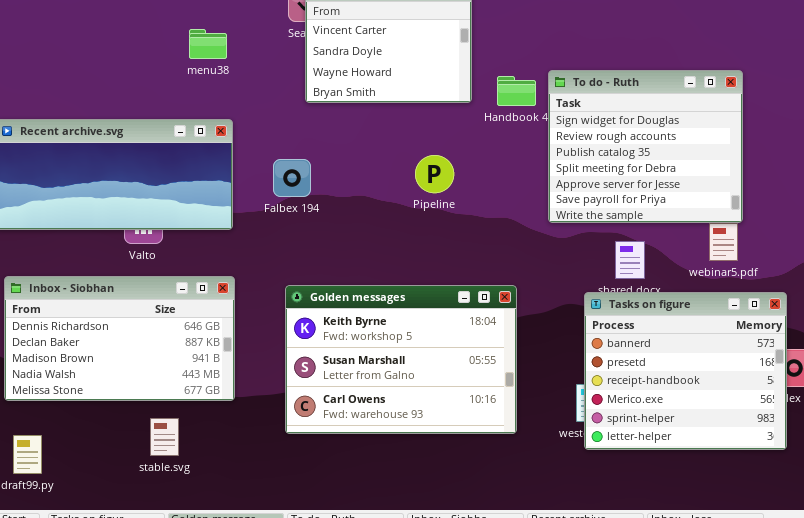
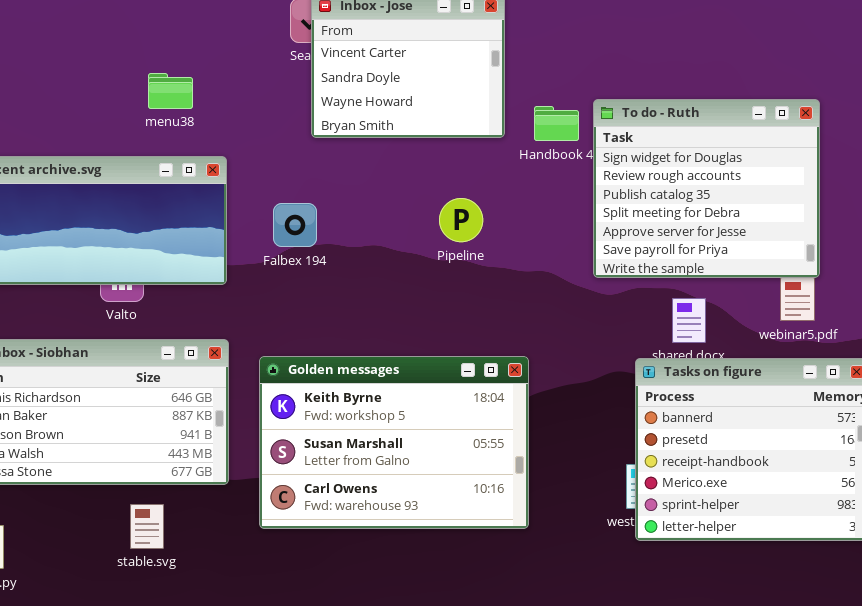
menu38: [189,29,227,59] -> [148,73,193,109], moved
Golden messages: [285,285,517,434] -> [259,356,529,529], moved

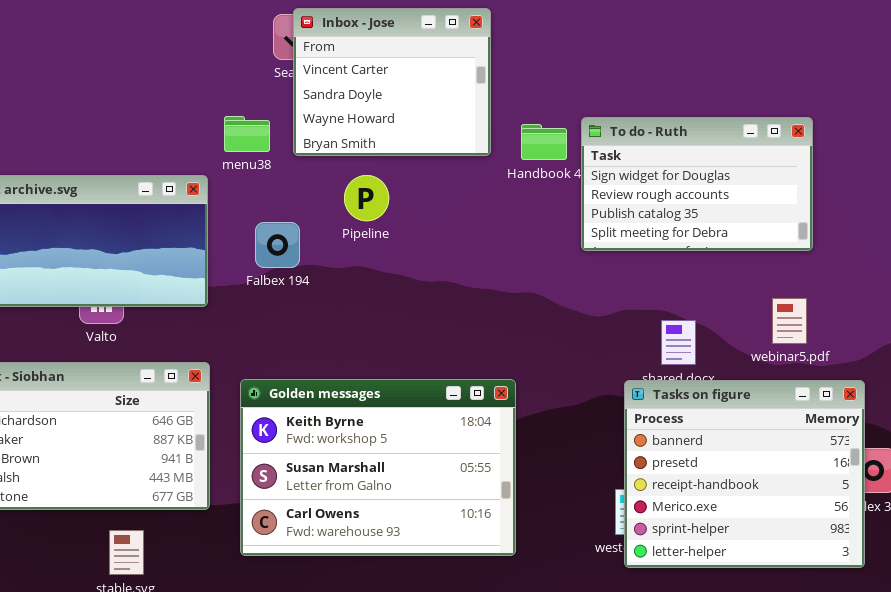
menu38: [148,73,193,109] -> [224,116,270,152], moved
To do - Ruth: [593,99,820,278] -> [581,117,813,251], resized
Pipeline: [439,198,483,242] -> [344,175,389,221], moved

